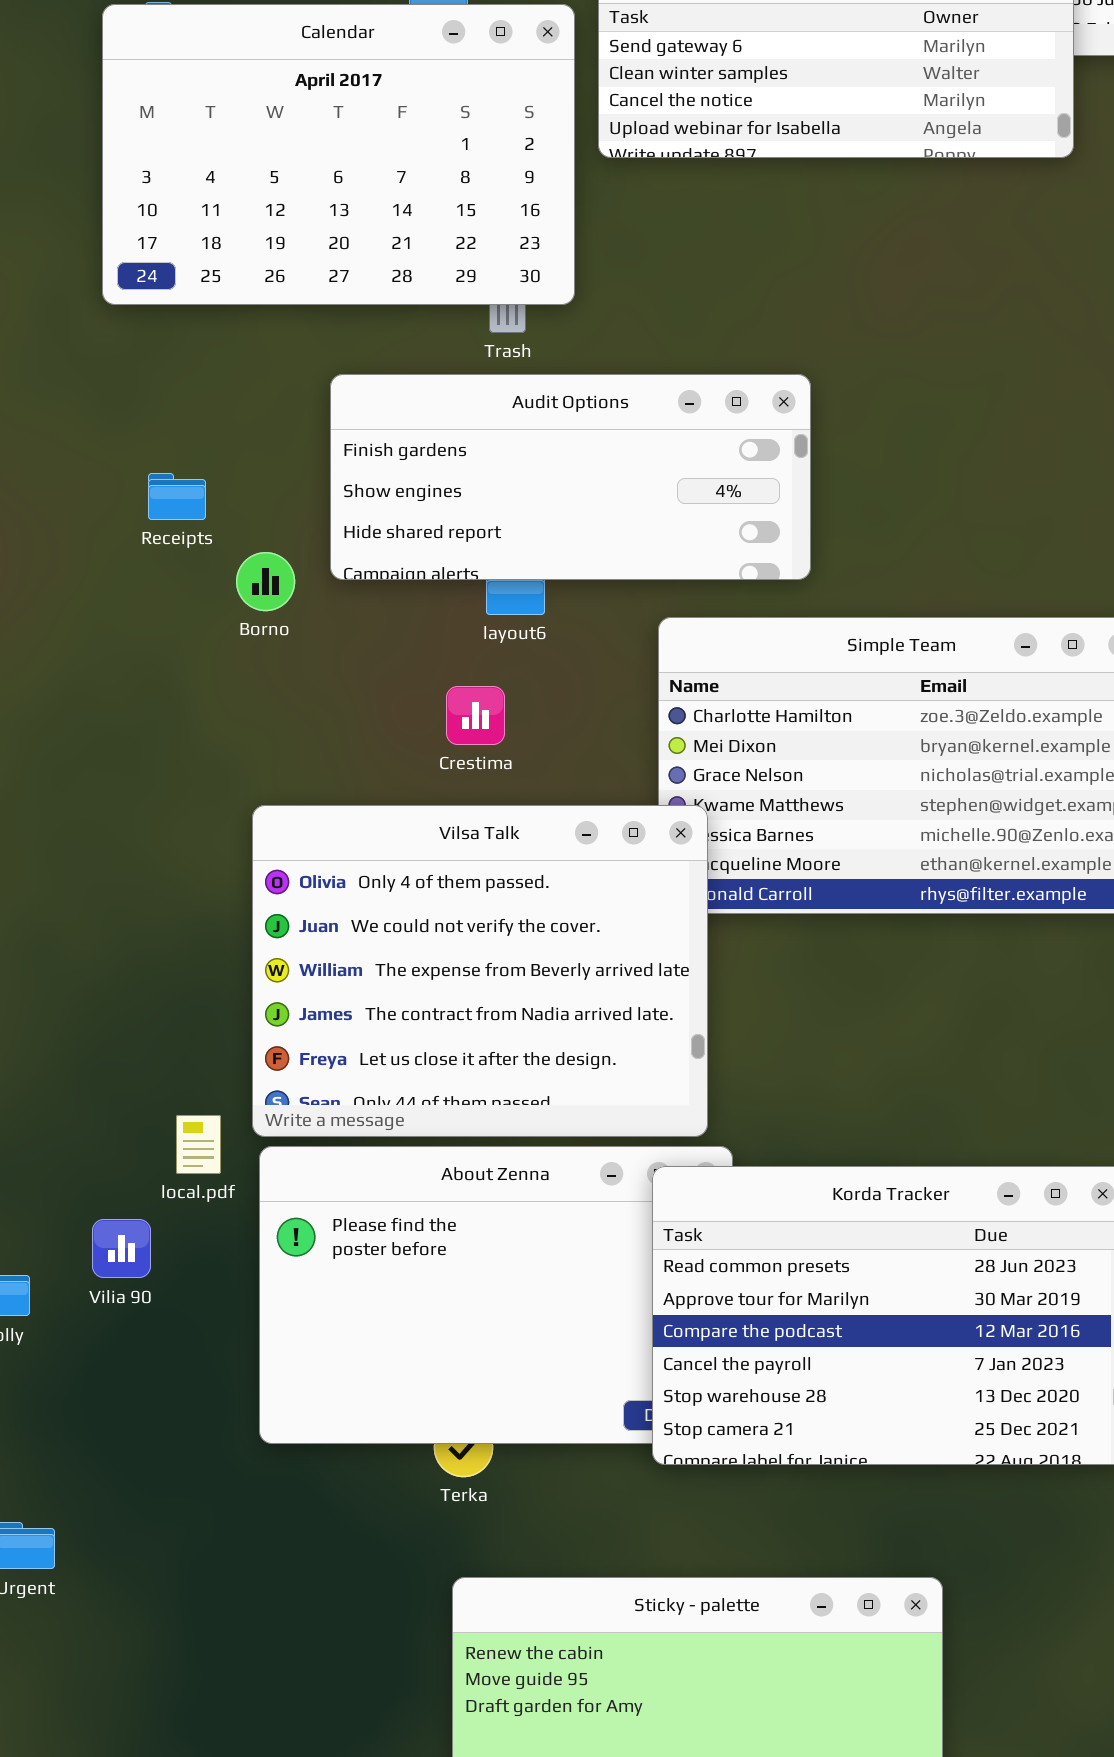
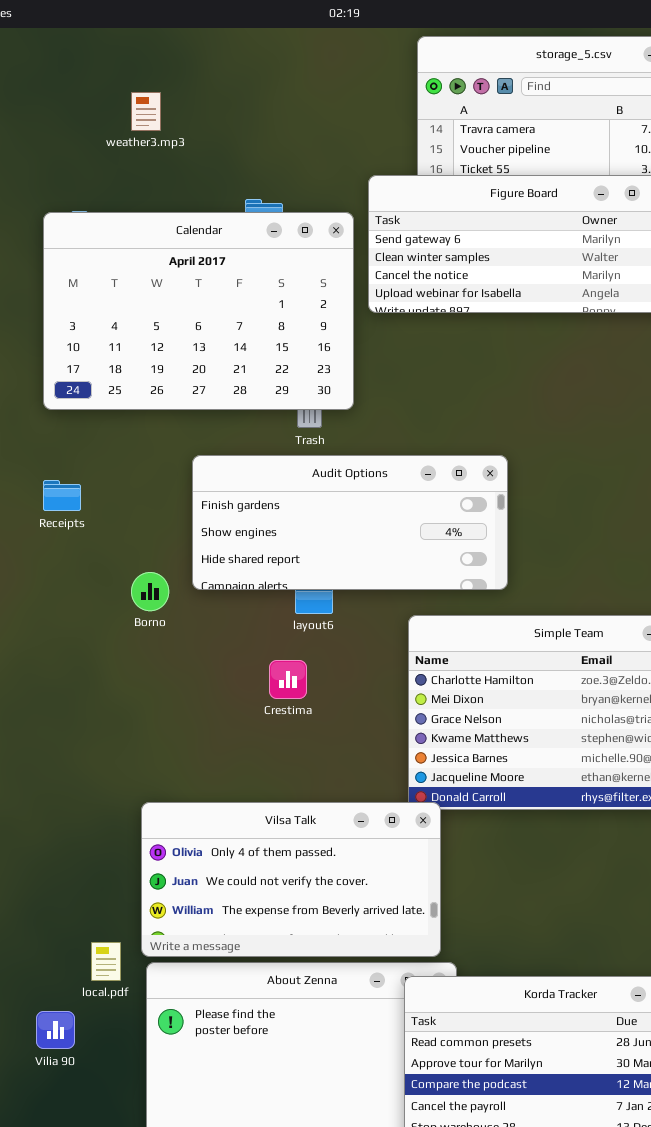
Receipts: [148,473,206,520] -> [43,480,81,511], moved
Vilsa Talk: [252,805,708,1137] -> [141,802,441,957], resized

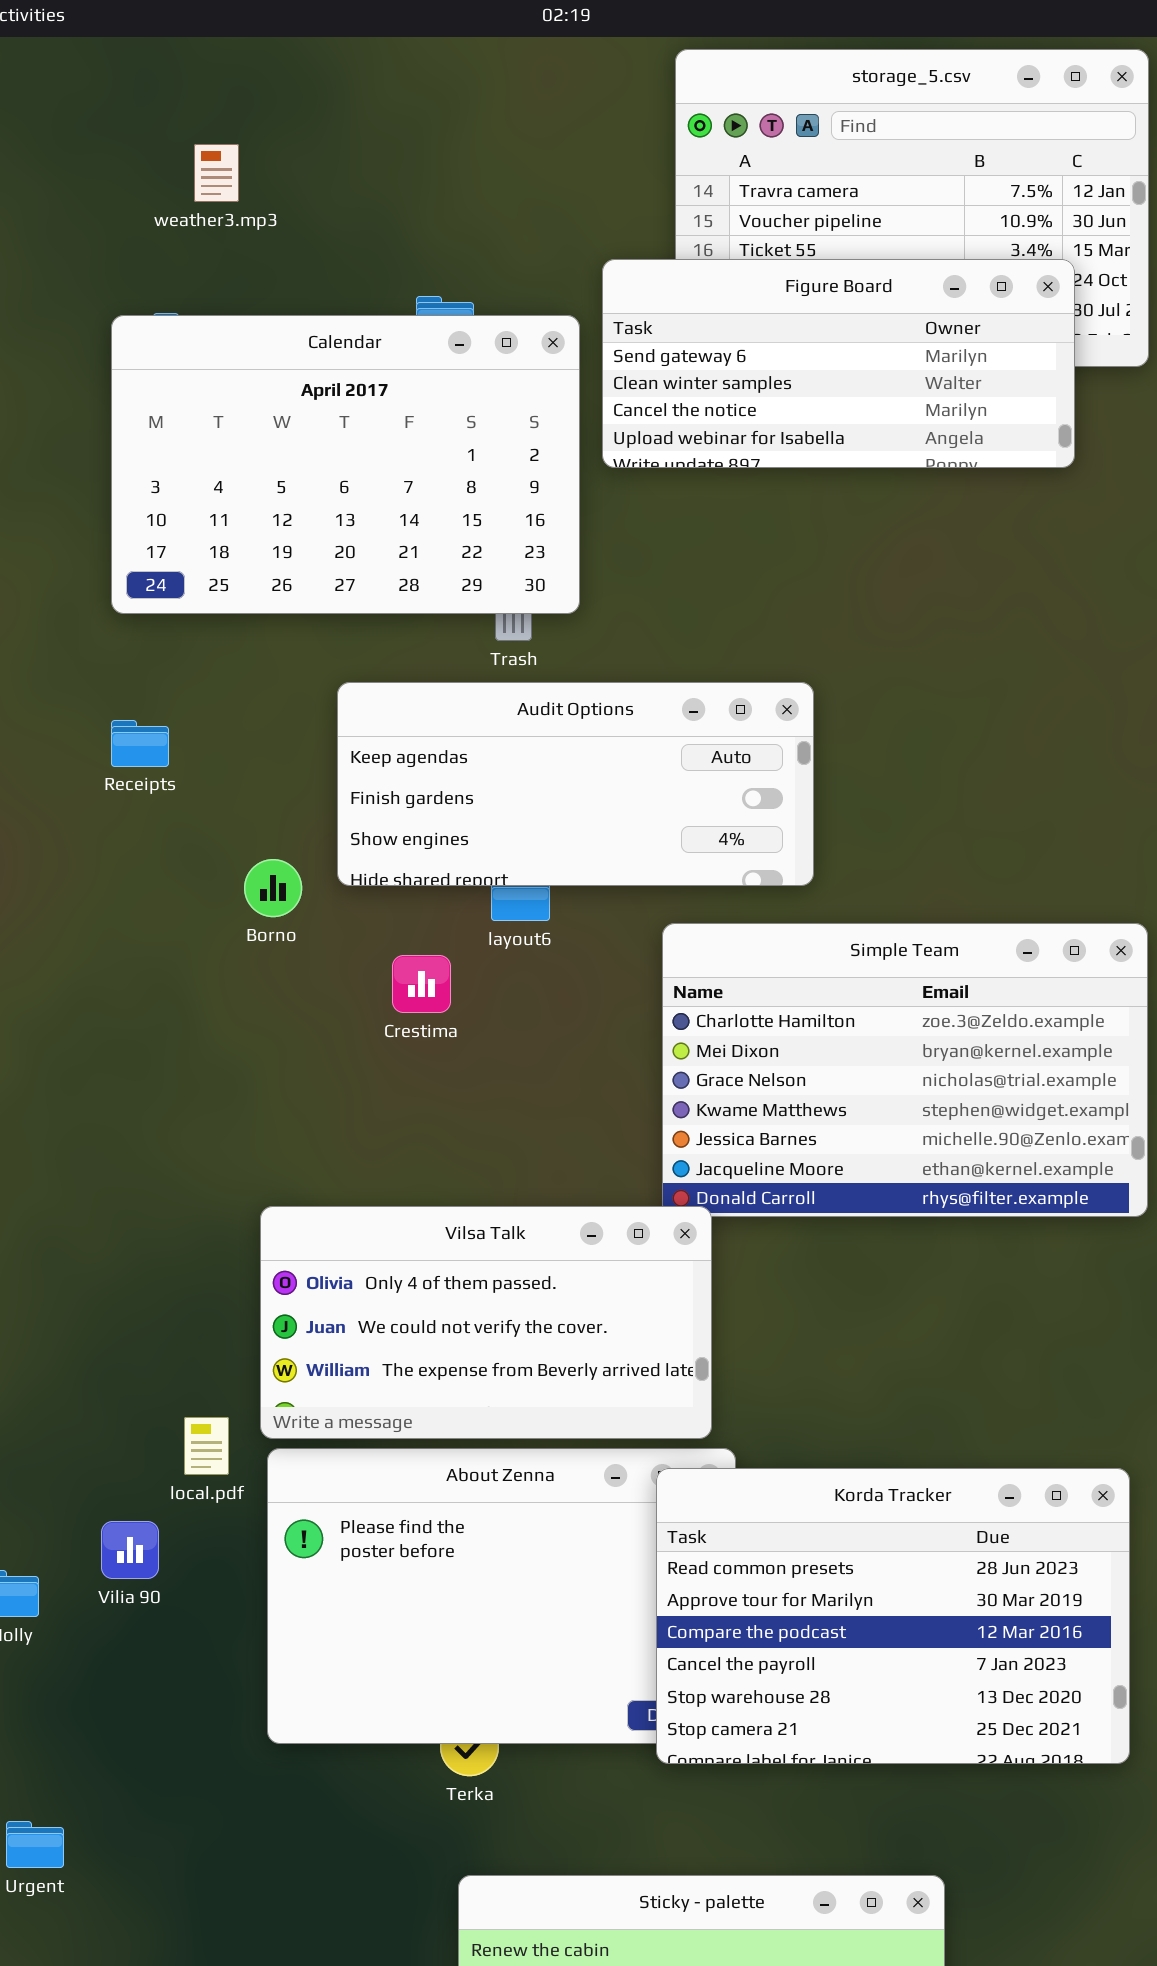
weather3.mp3: [131,92,161,131] -> [194,144,239,202], moved
Audit Options: [192,455,508,590] -> [337,682,814,886], scrolled up 1 row
Crestima: [269,660,307,699] -> [392,955,451,1013], moved

